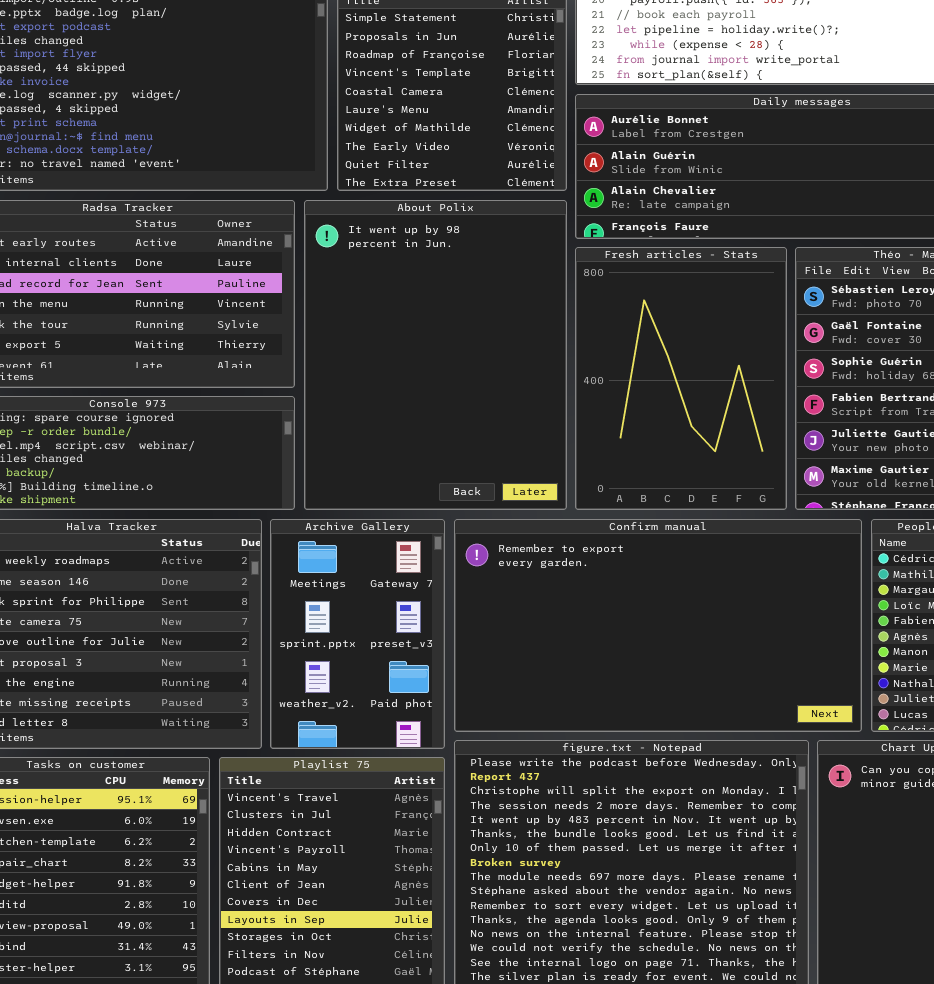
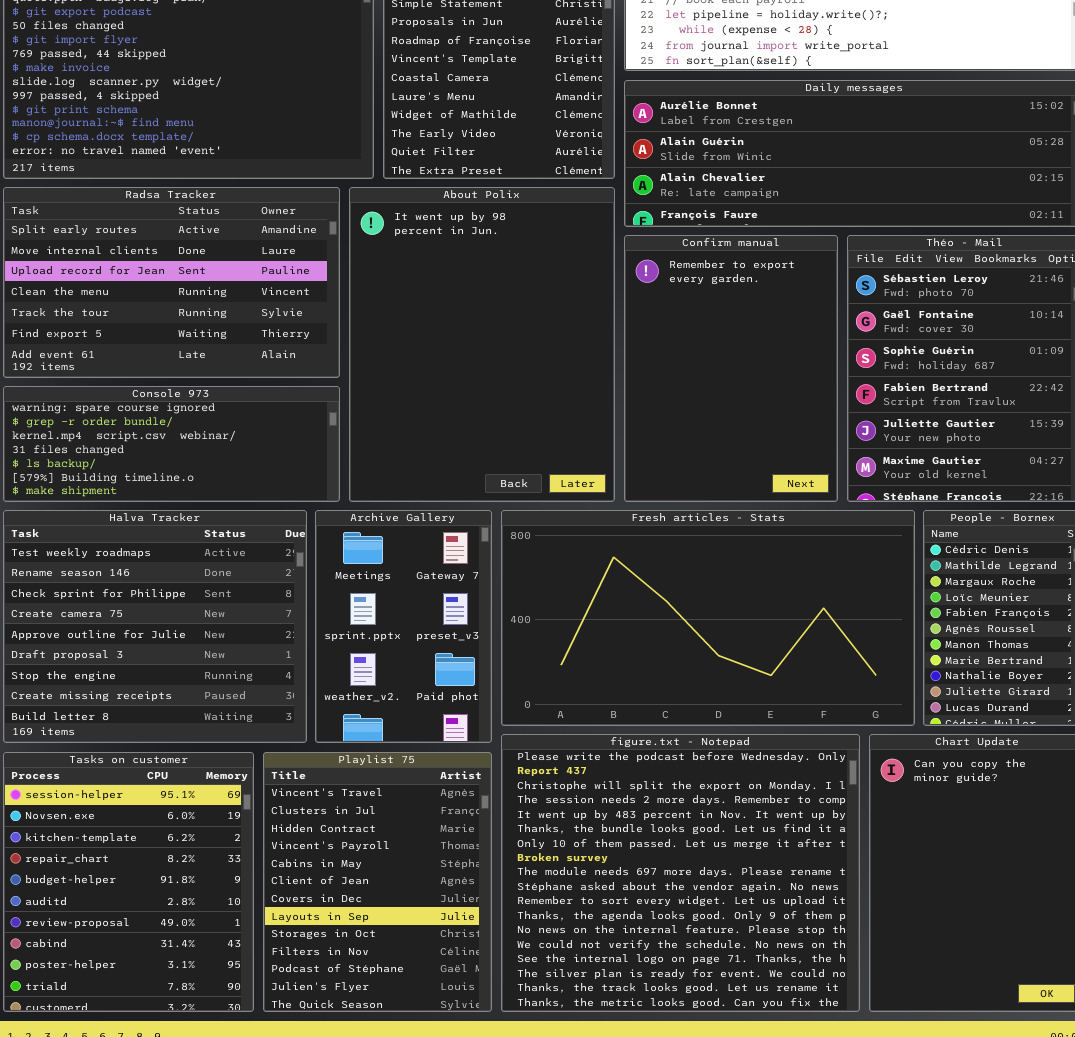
Fresh articles - Stats: [575,247,787,510] -> [501,510,915,726], moved, resized
Confirm manual: [454,519,862,732] -> [624,235,838,502], moved, resized

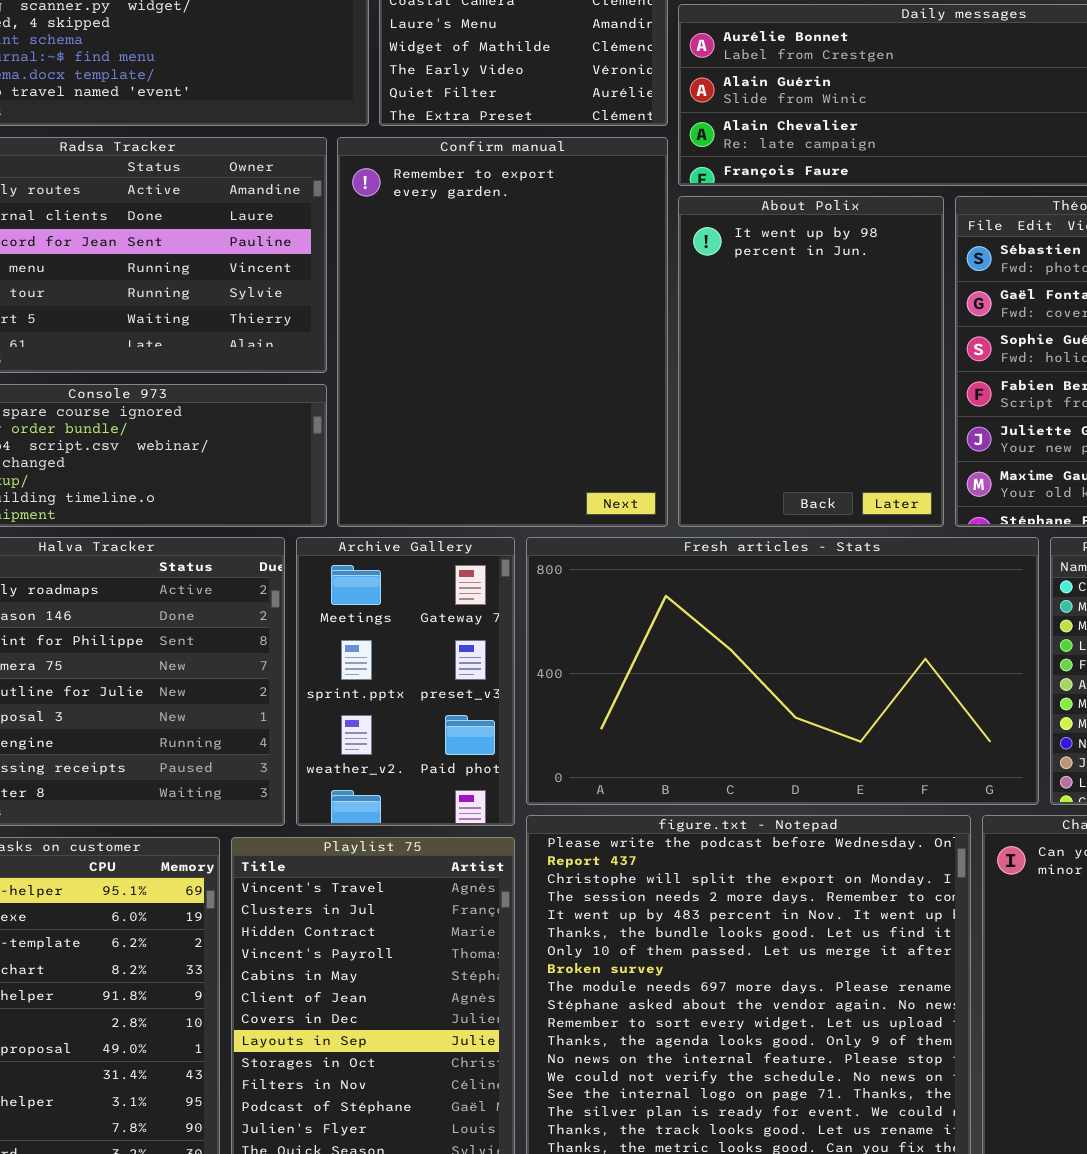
About Polix: [349,187,615,502] -> [678,196,944,527], moved, resized
Confirm manual: [624,235,838,502] -> [337,137,668,527], moved, resized

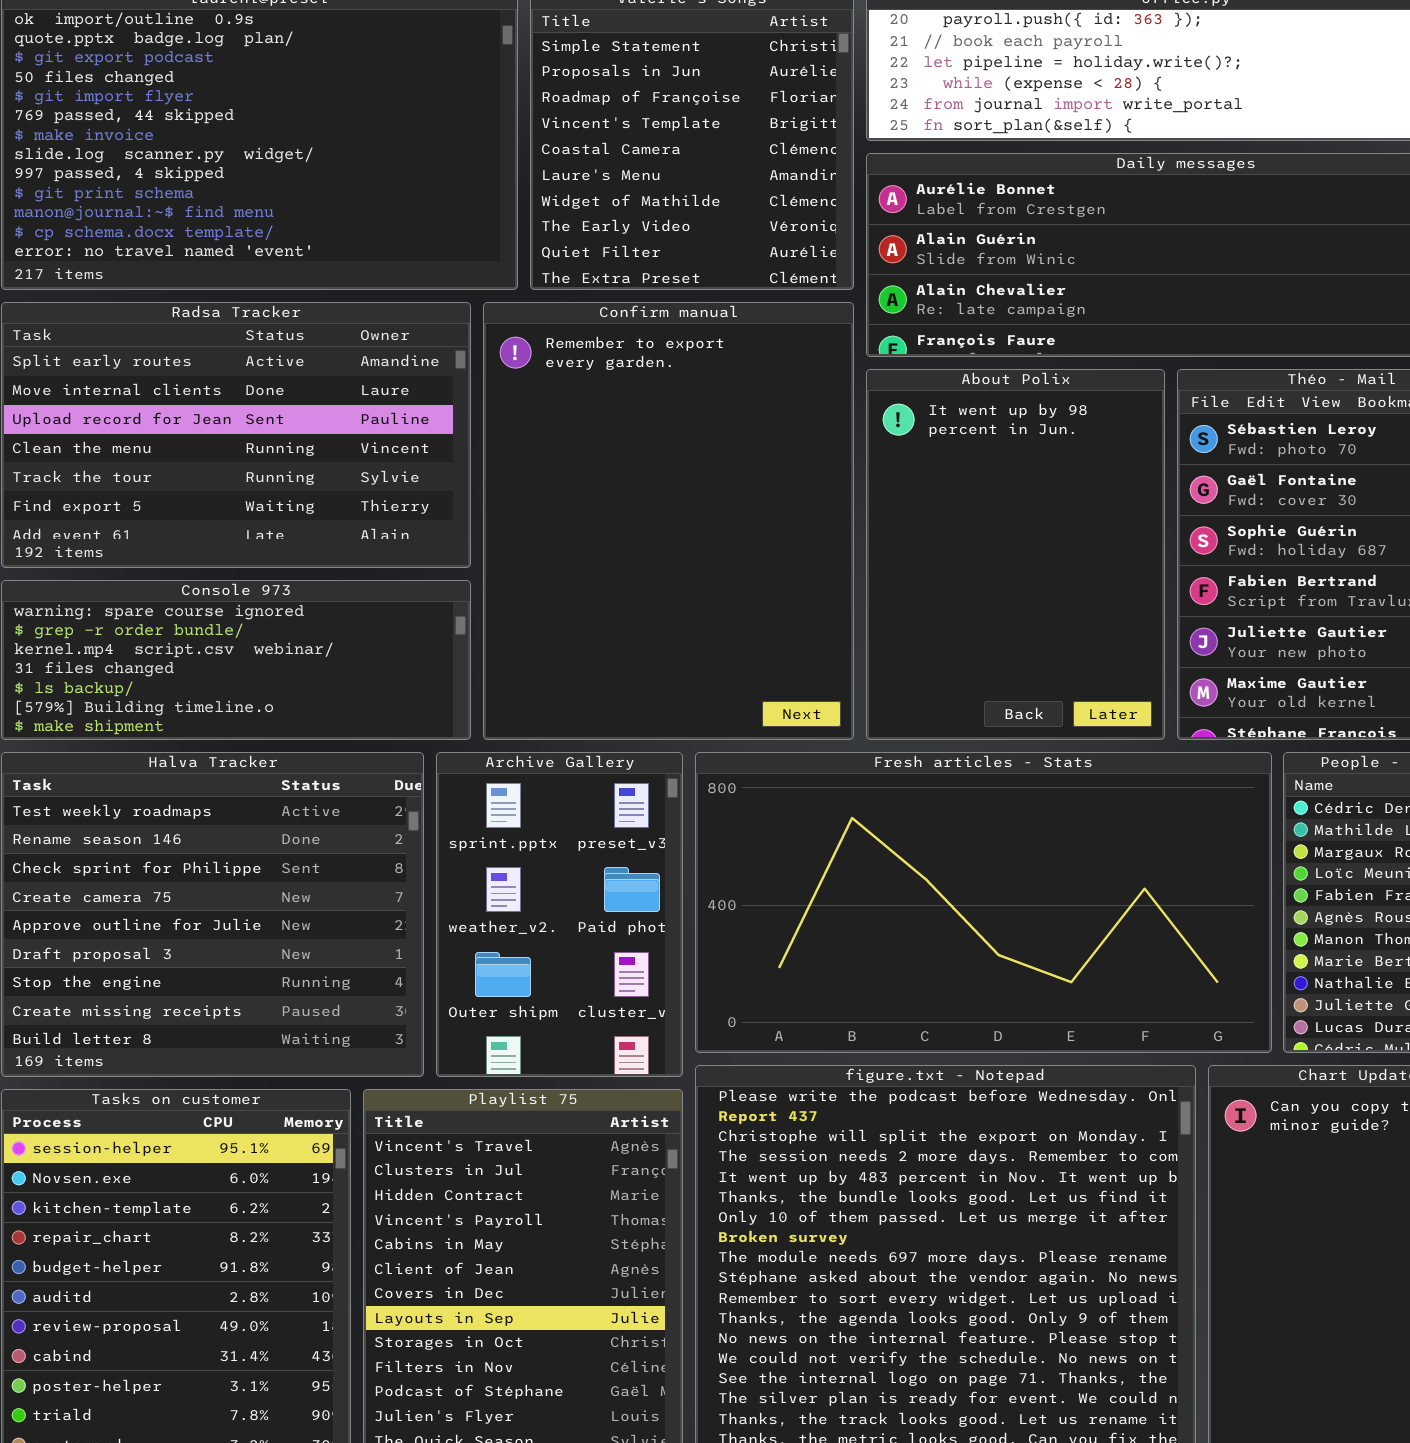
Archive Gallery: [296,537,515,826] -> [436,752,683,1077], scrolled down 1 row

